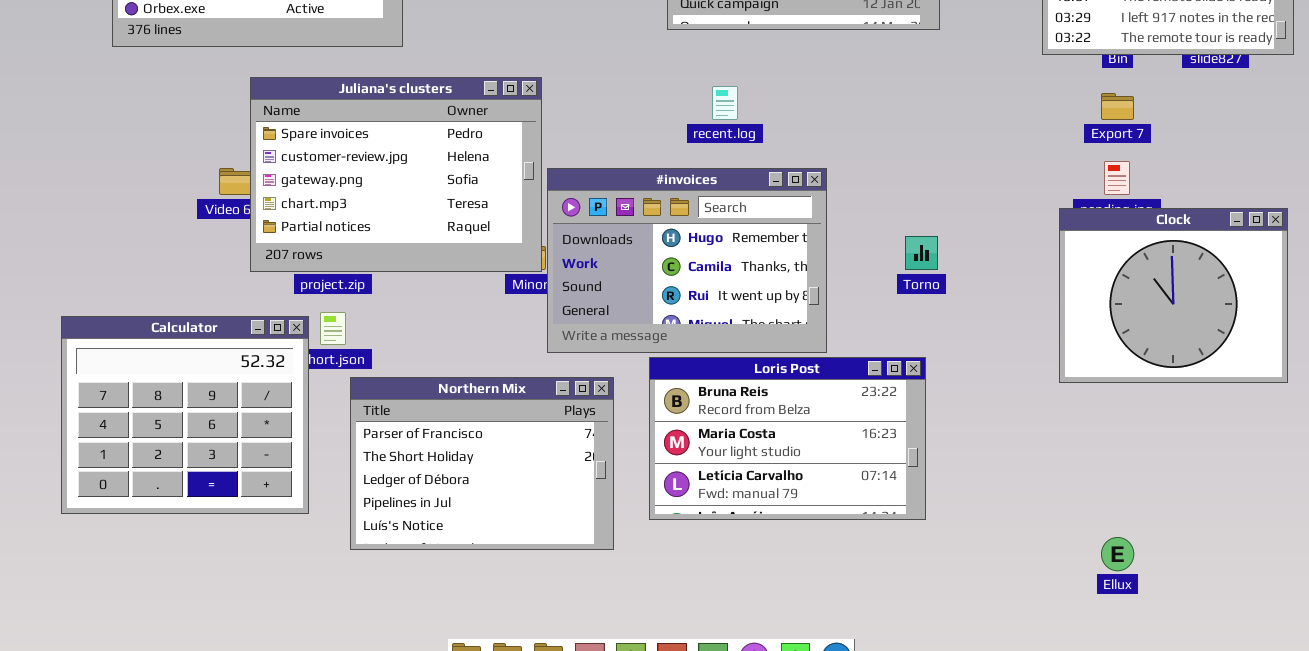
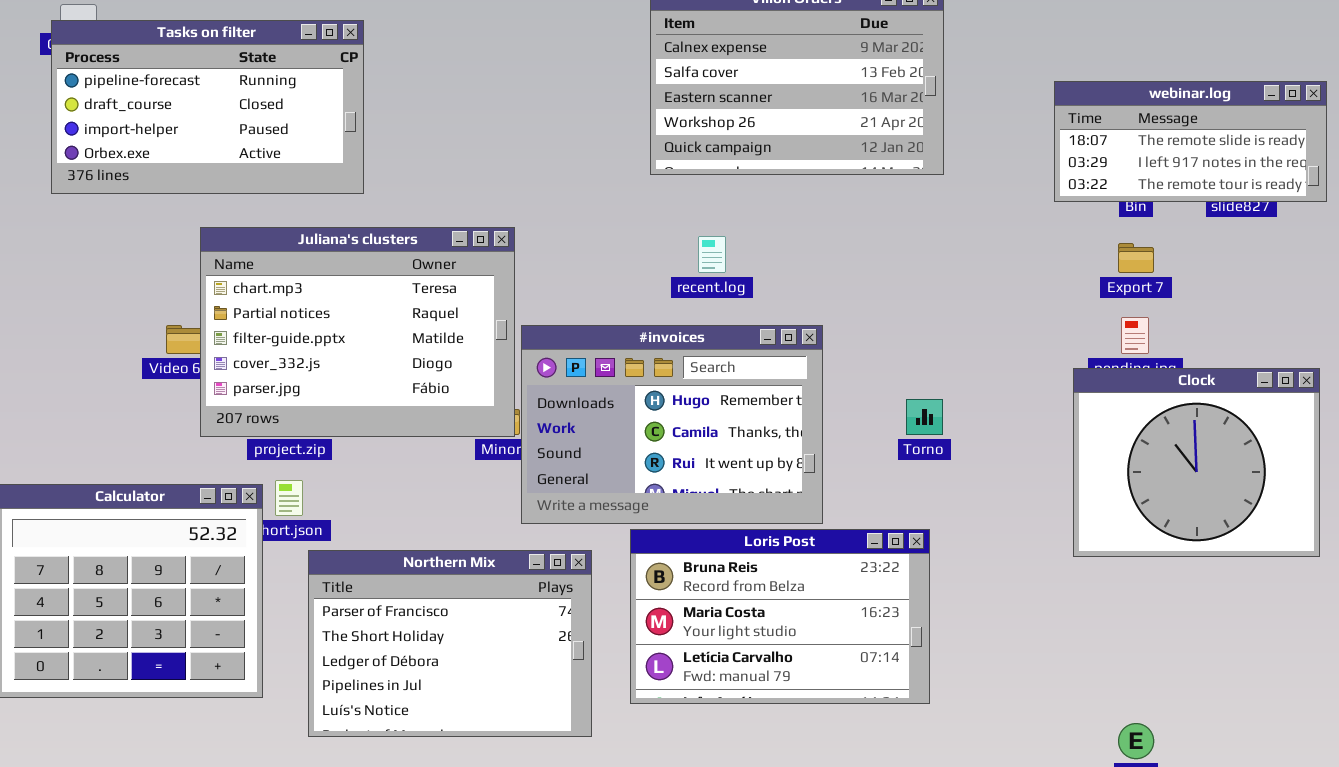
Juliana's clusters: [250,77,542,272] -> [200,227,515,437], scrolled down 3 rows

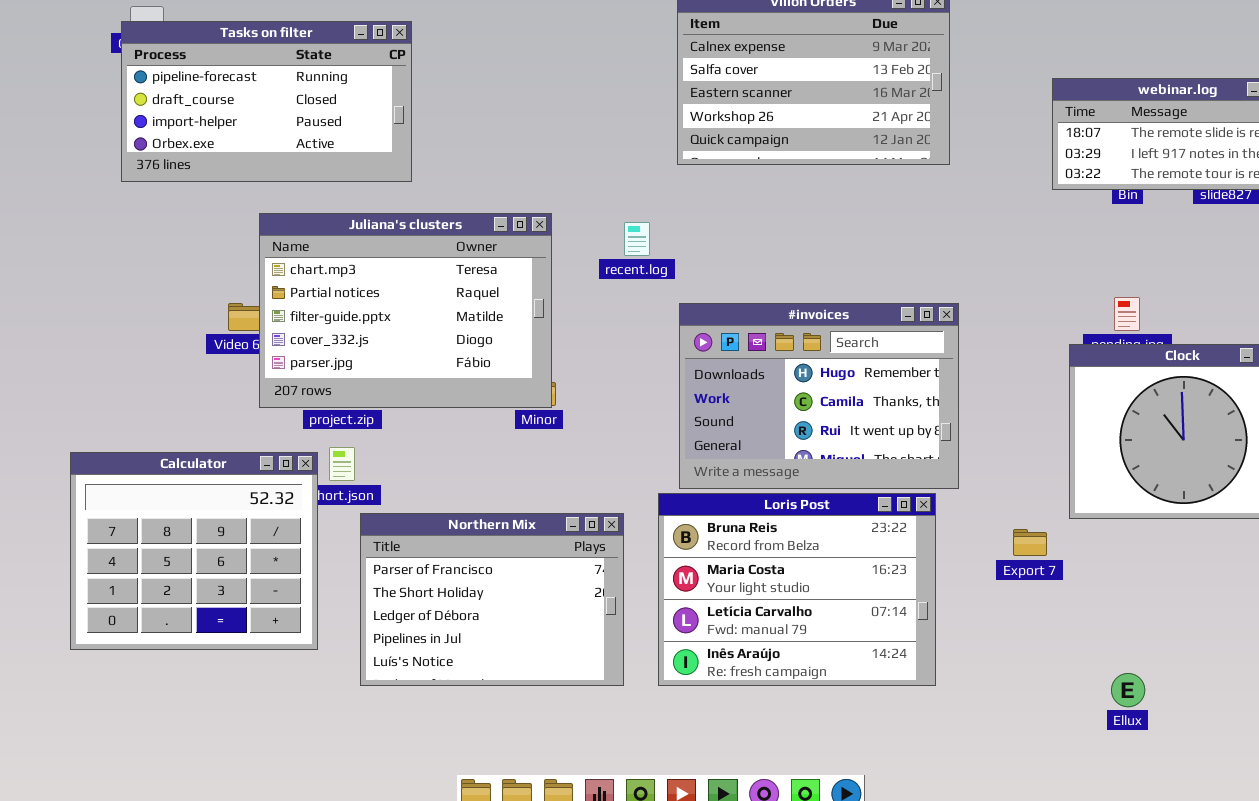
recent.log: [698,236,726,273] -> [624,222,650,256], moved
Export 7: [1118,243,1154,273] -> [1013,529,1047,556], moved
#invoices: [521,325,823,524] -> [679,303,959,489], moved
Loris Post: [630,529,930,704] -> [658,493,936,686], resized

